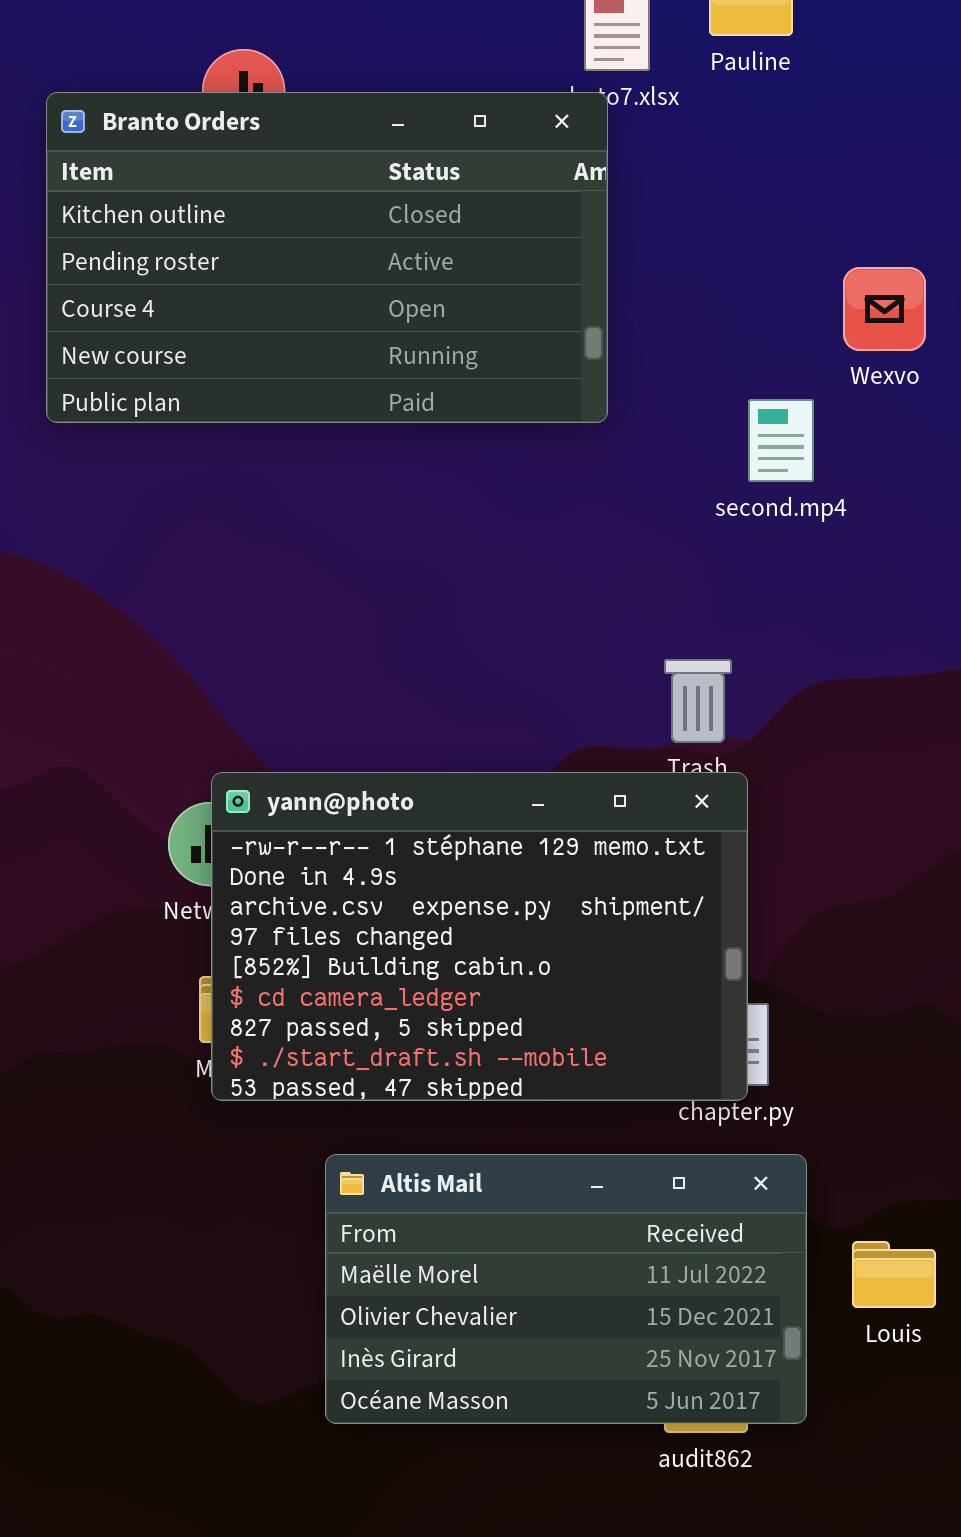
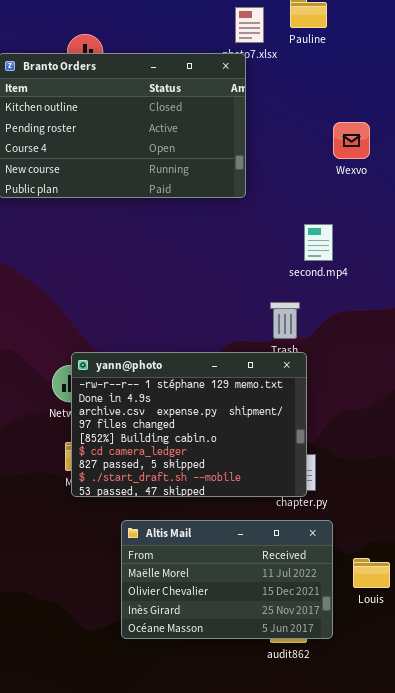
Wexvo: [843,267,926,351] -> [333,122,370,159], moved
second.mp4: [748,399,814,482] -> [304,224,333,261], moved

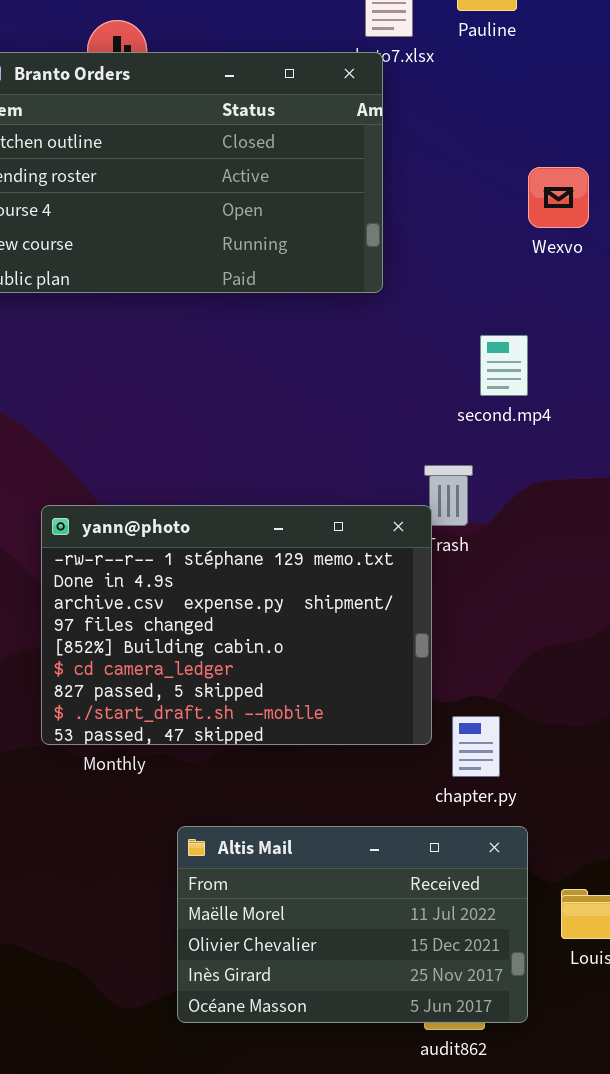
yann@photo: [71,352,307,497] -> [41,505,432,745], moved

